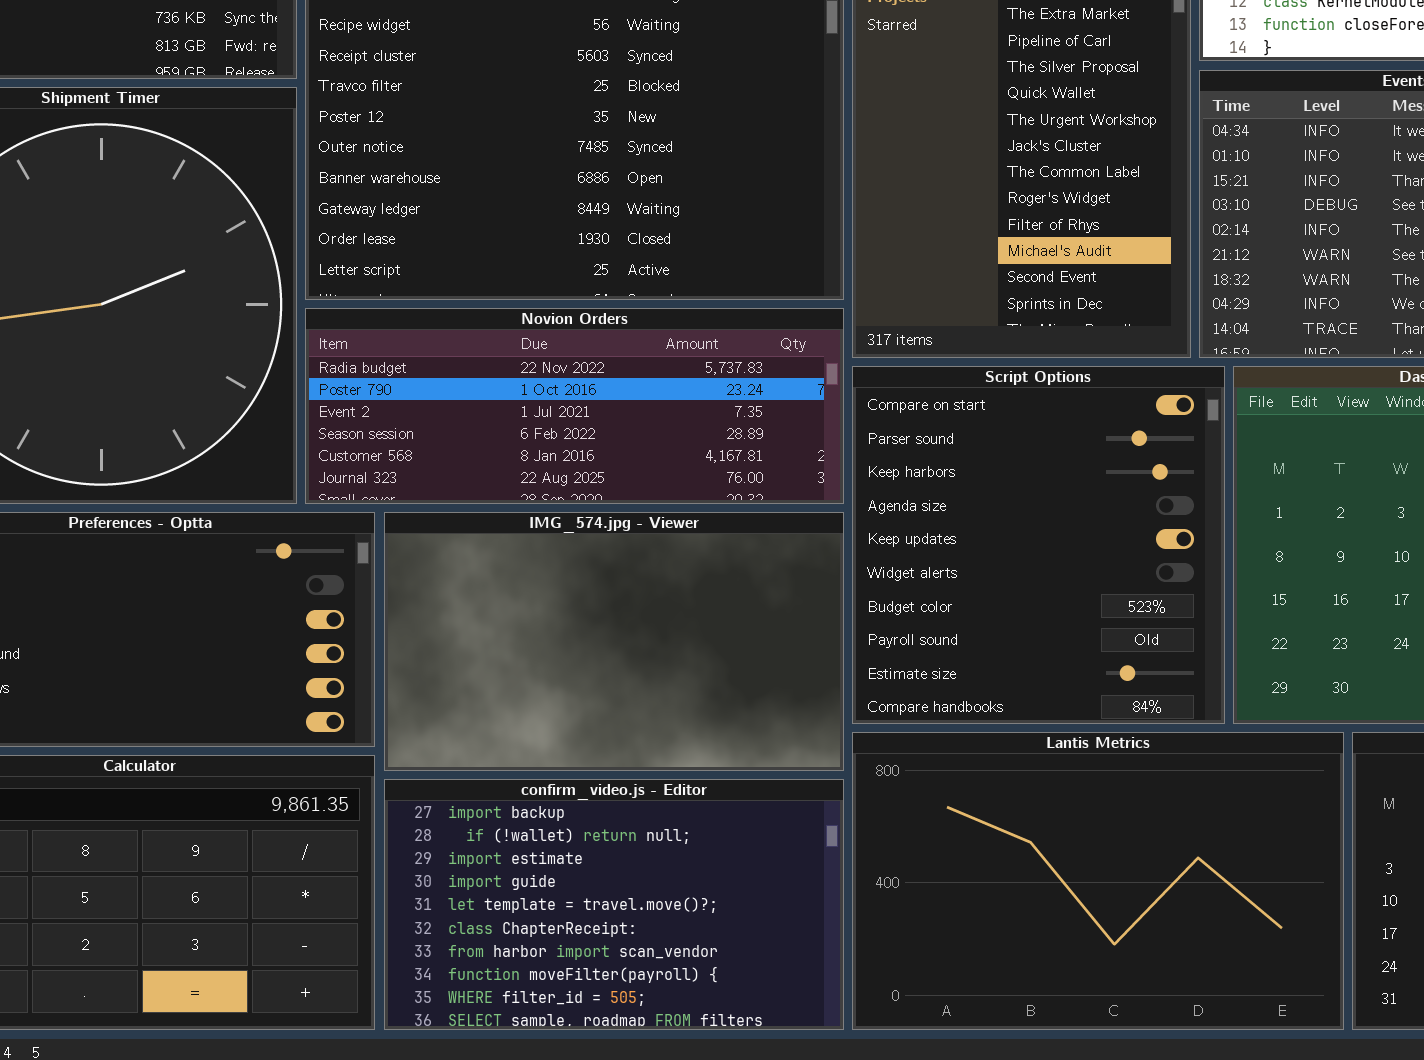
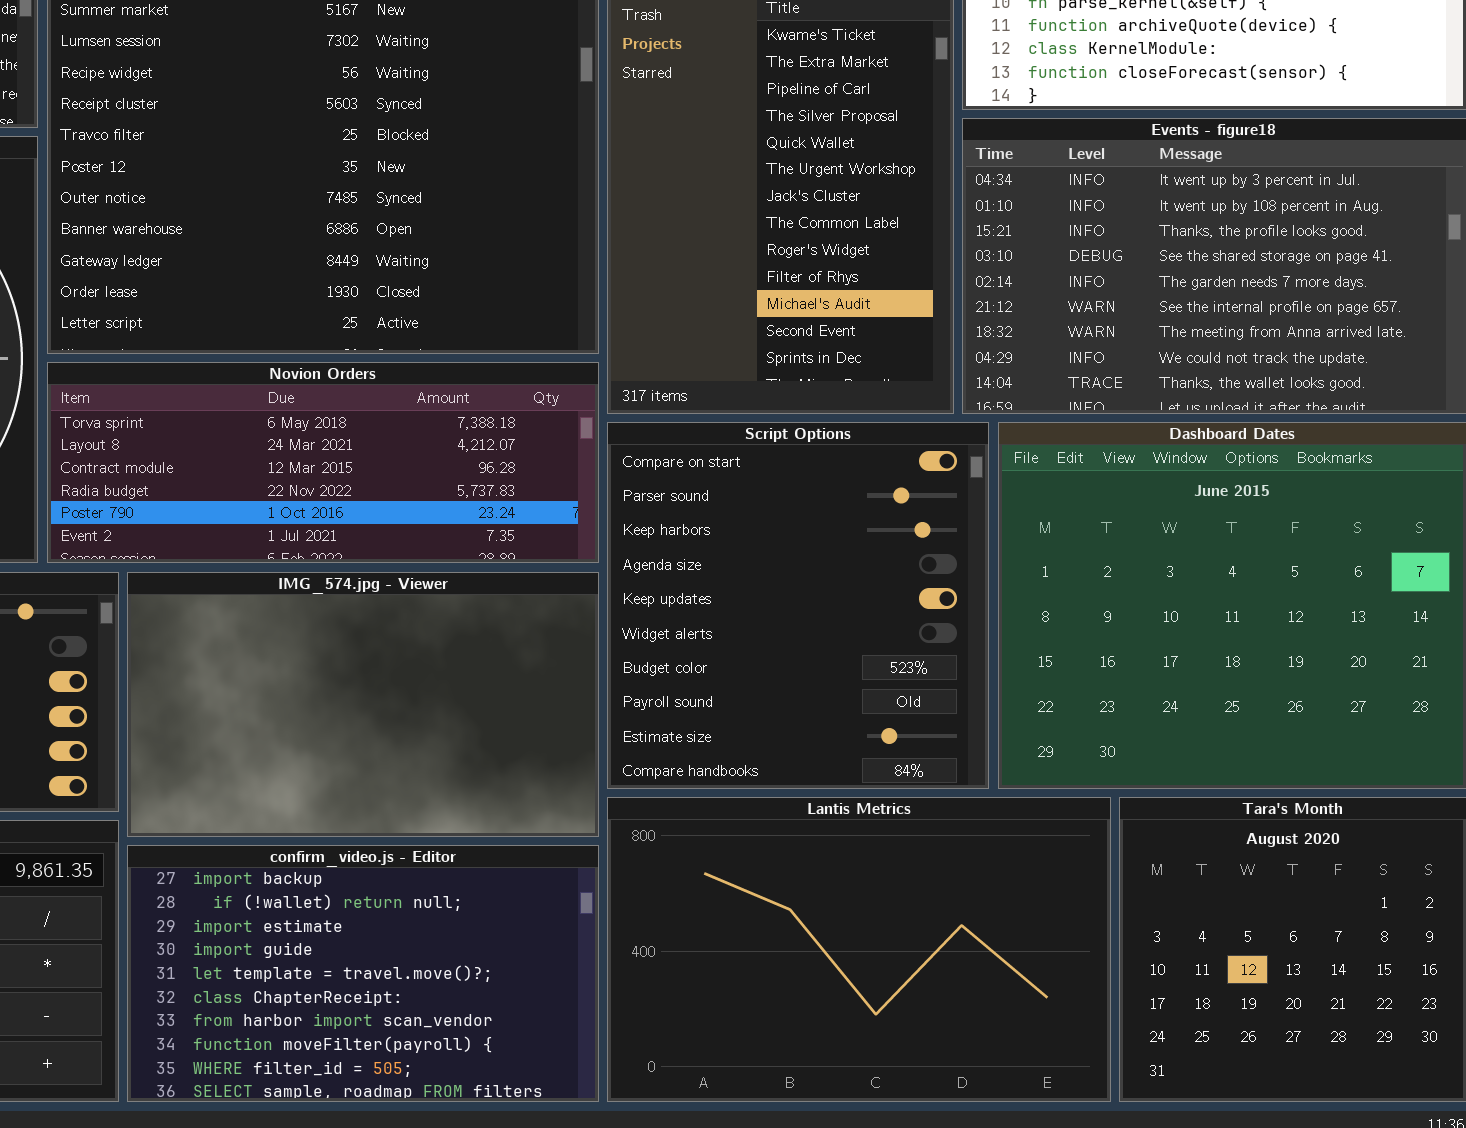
Novion Orders: [305,308,844,504] -> [47,362,599,563], scrolled up 3 rows

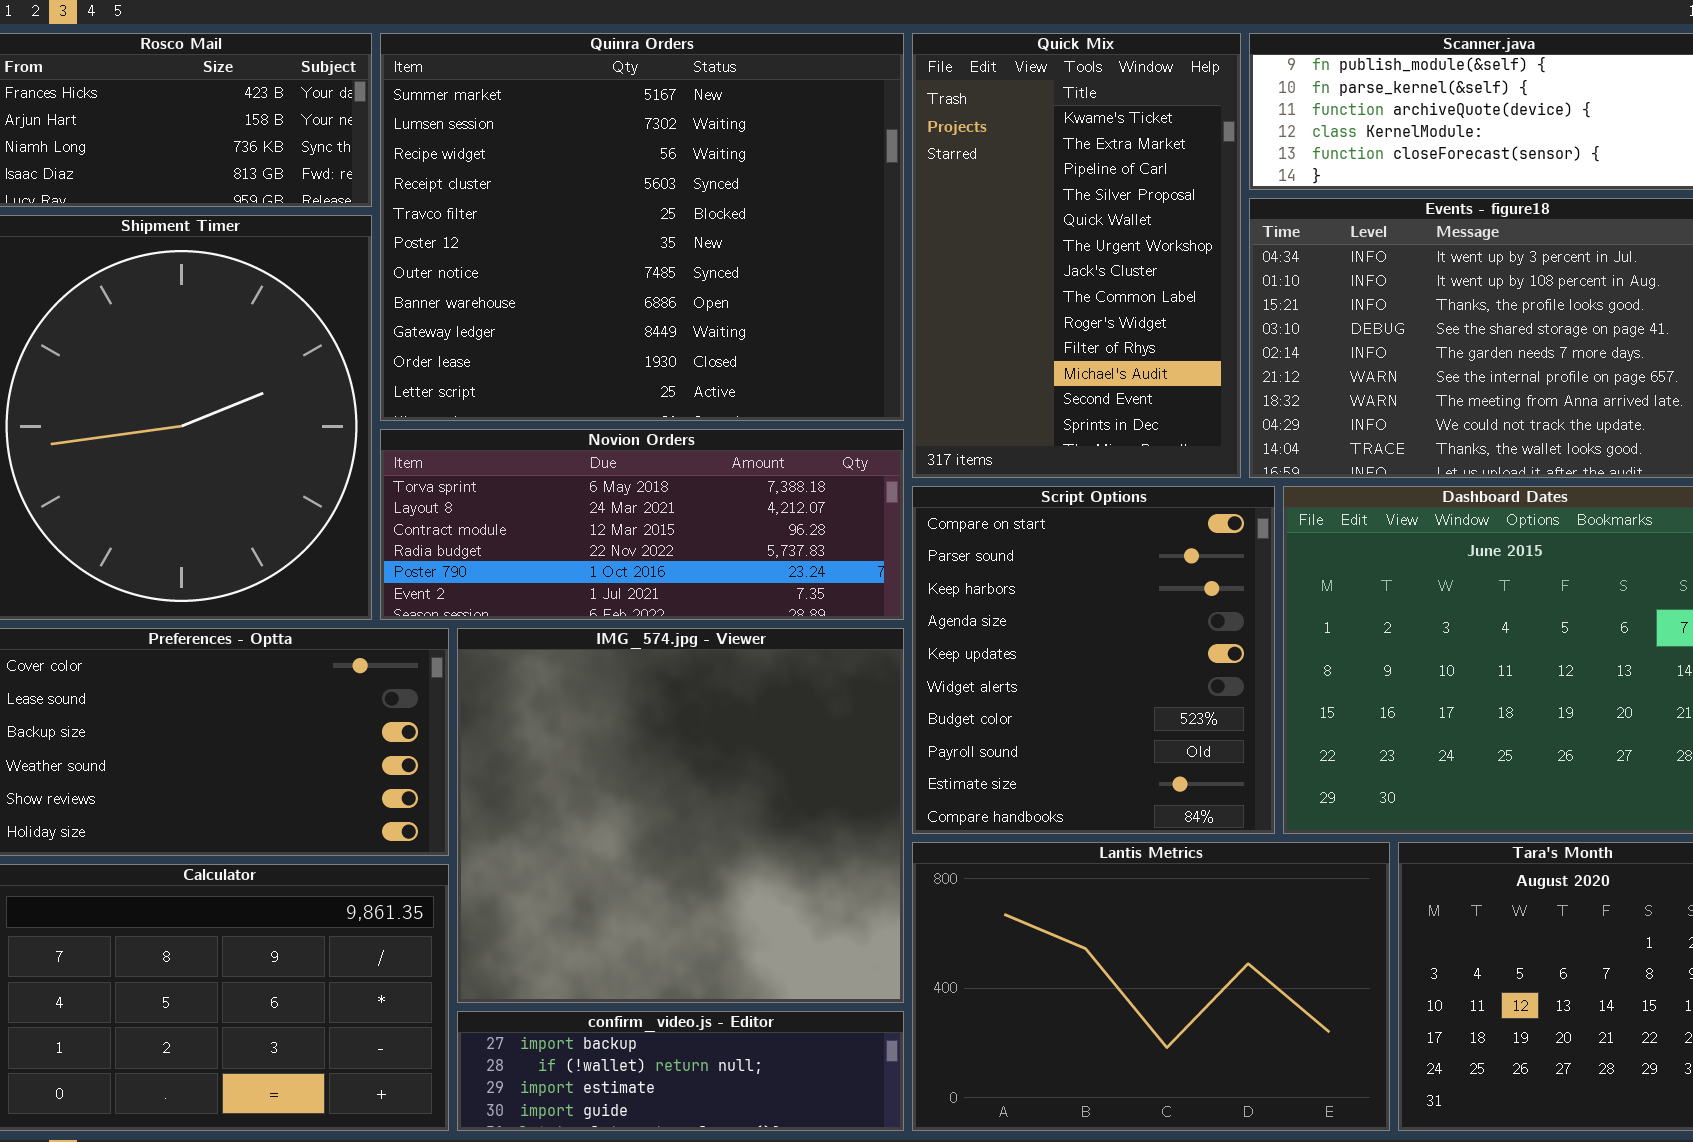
IMG_574.jpg - Viewer: [127,572,599,837] -> [457,628,904,1003], resized
confirm_video.js - Editor: [127,845,599,1102] -> [457,1011,904,1131], resized

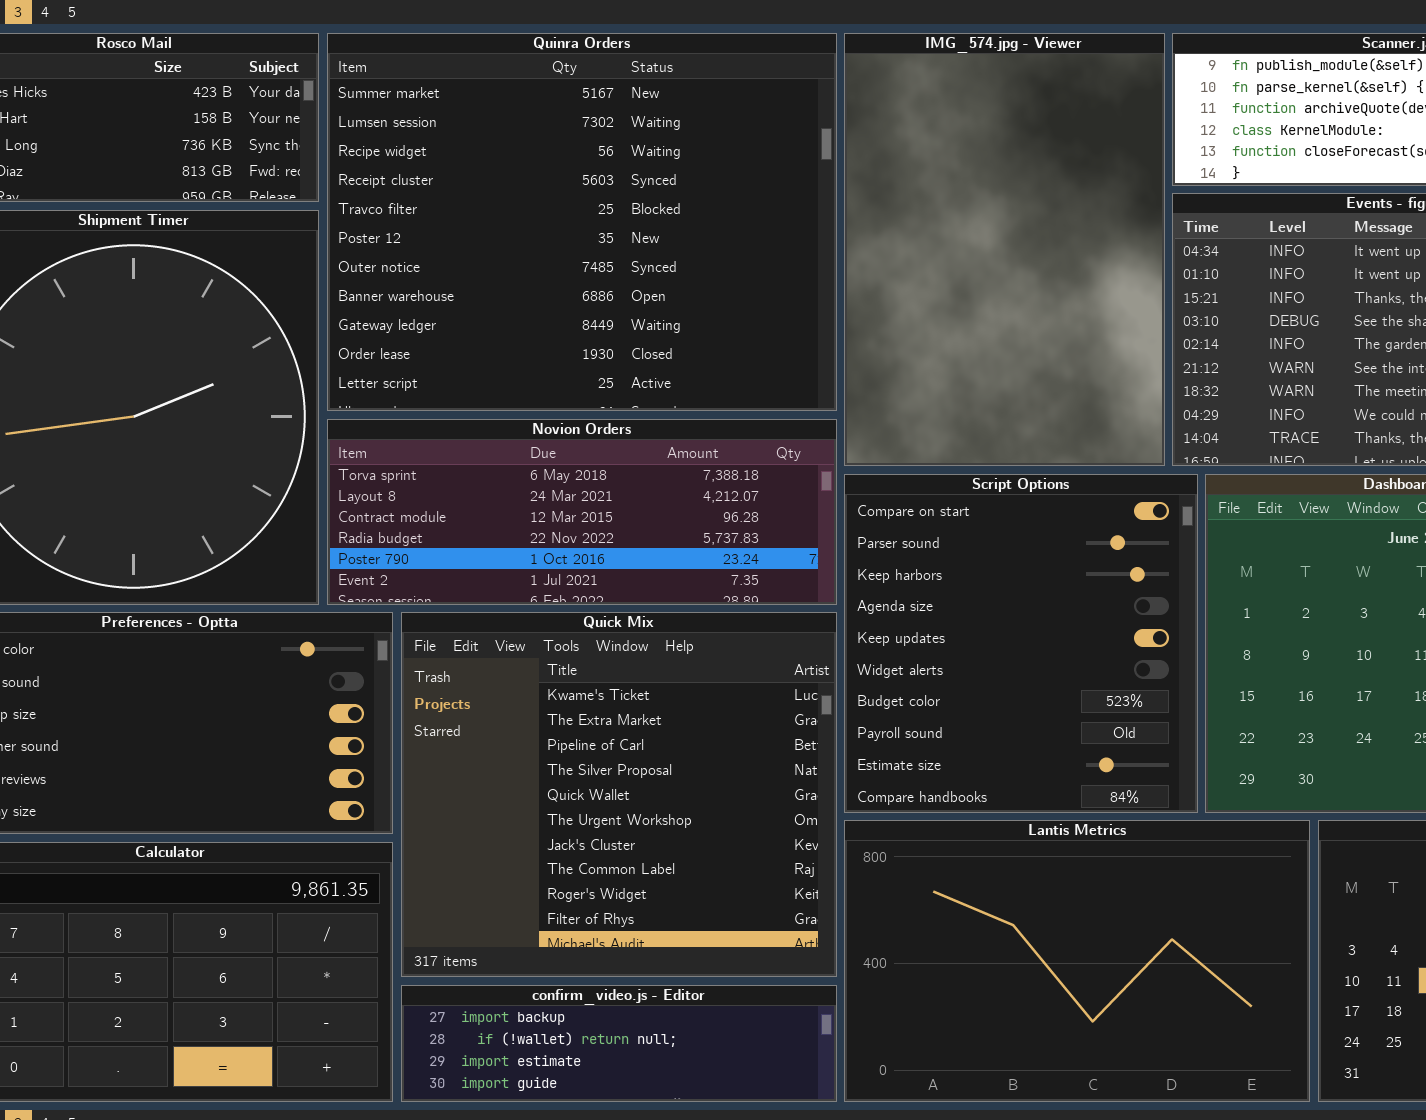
Quick Mix: [912,33,1241,478] -> [401,612,837,977], moved, resized
IMG_574.jpg - Viewer: [457,628,904,1003] -> [844,33,1165,466], moved, resized

